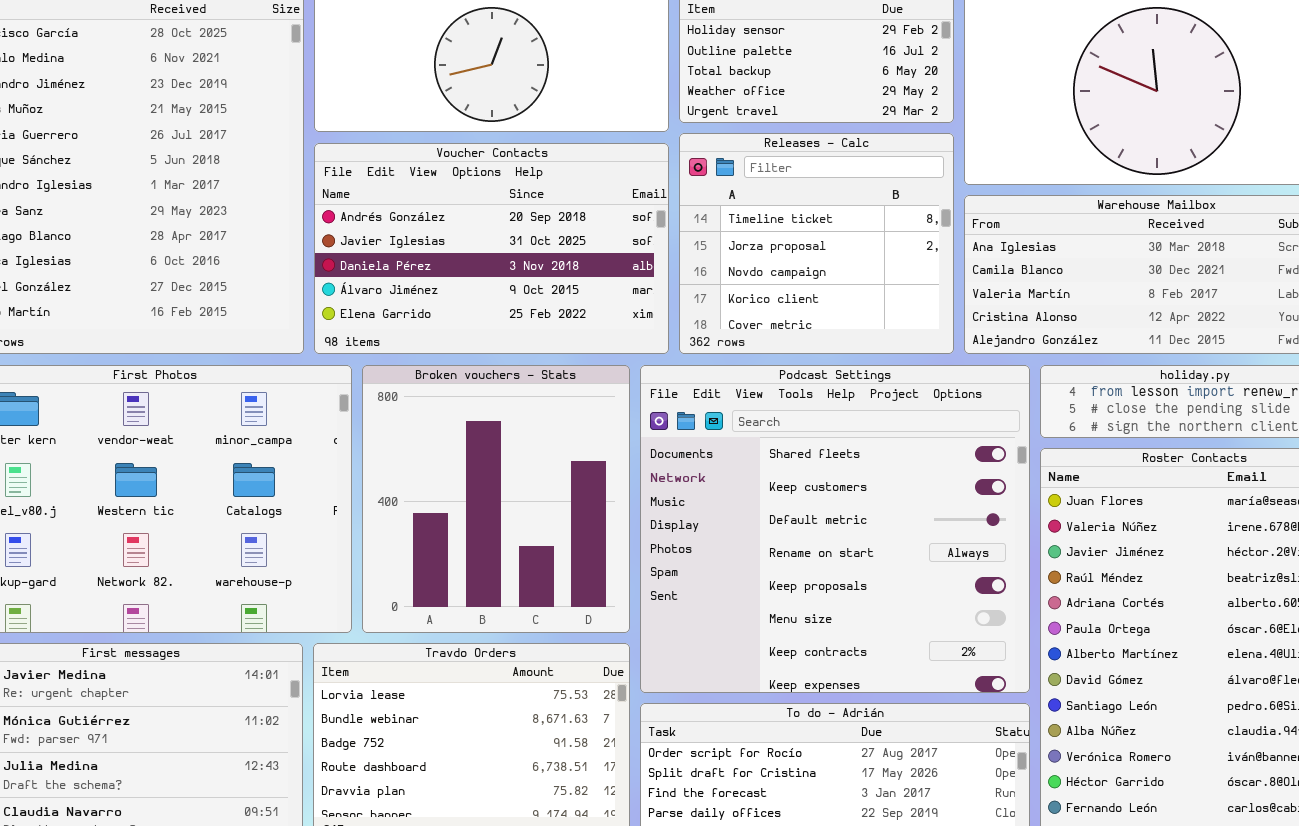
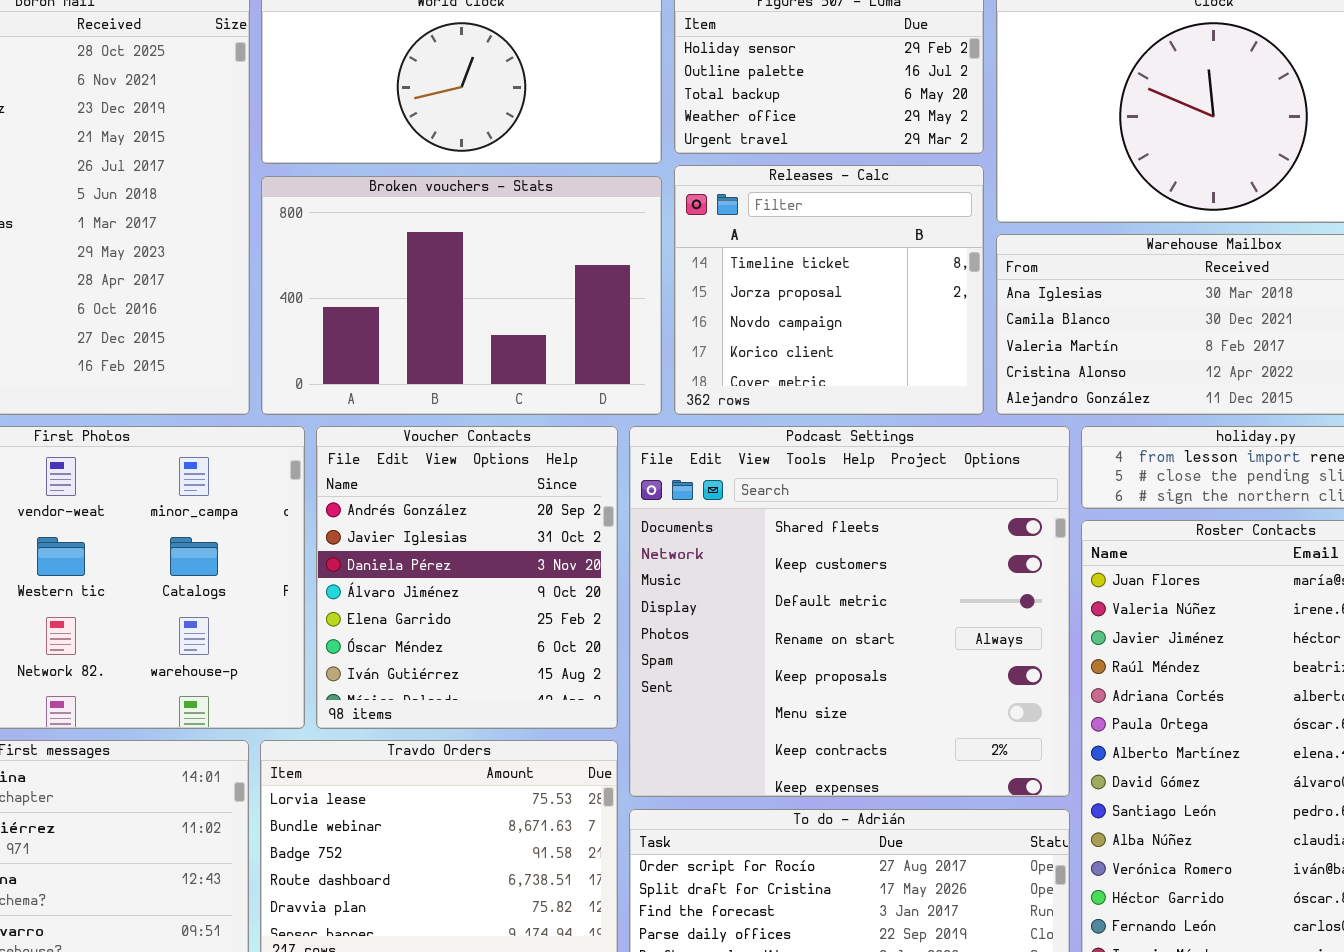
Voucher Contacts: [314,143,669,354] -> [316,426,618,729], moved, resized
Broken vouchers - Stats: [362,365,630,633] -> [261,176,662,415], moved, resized

